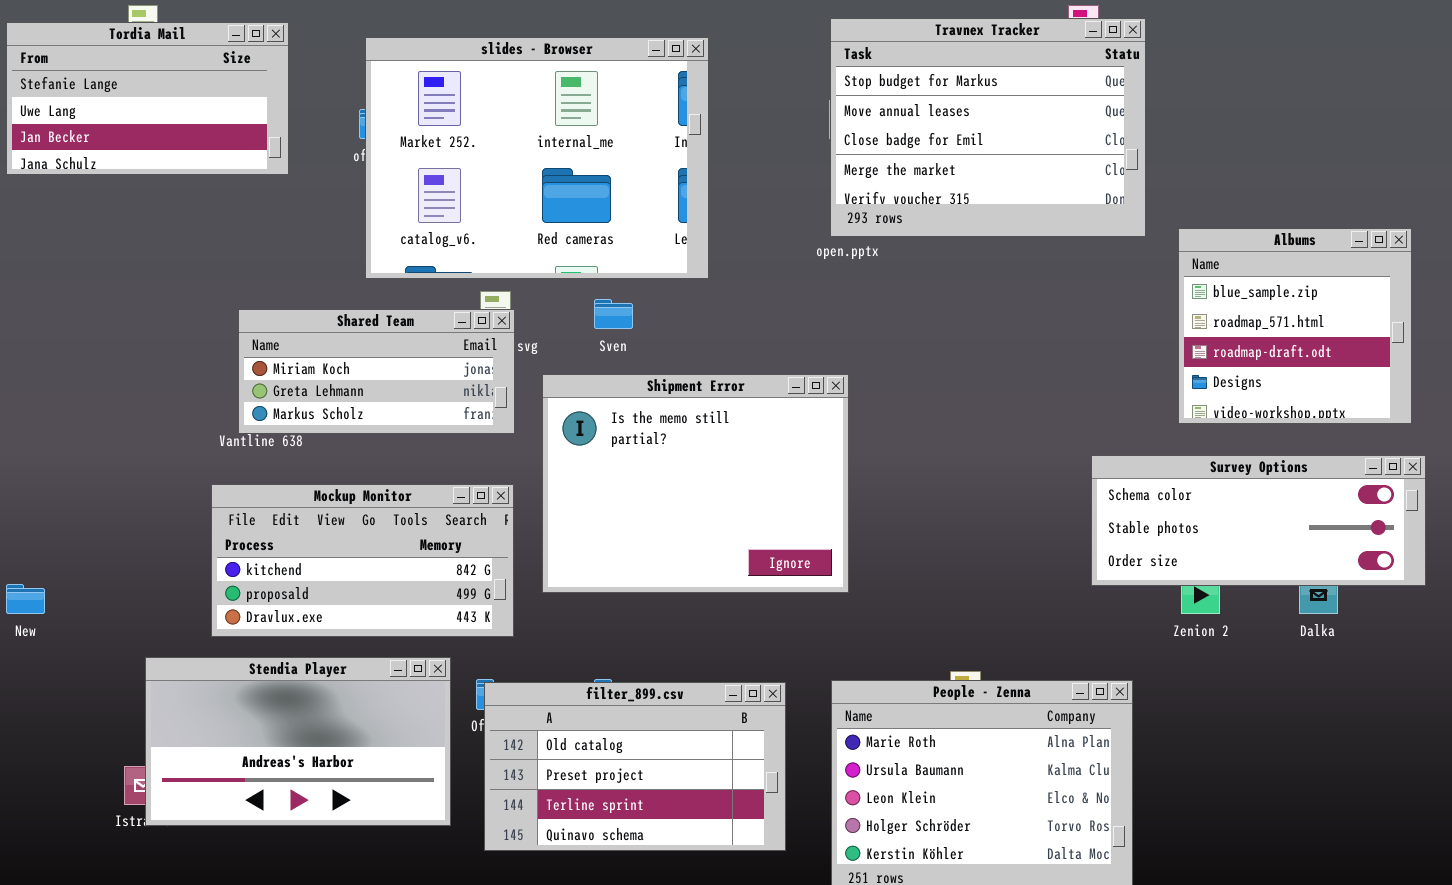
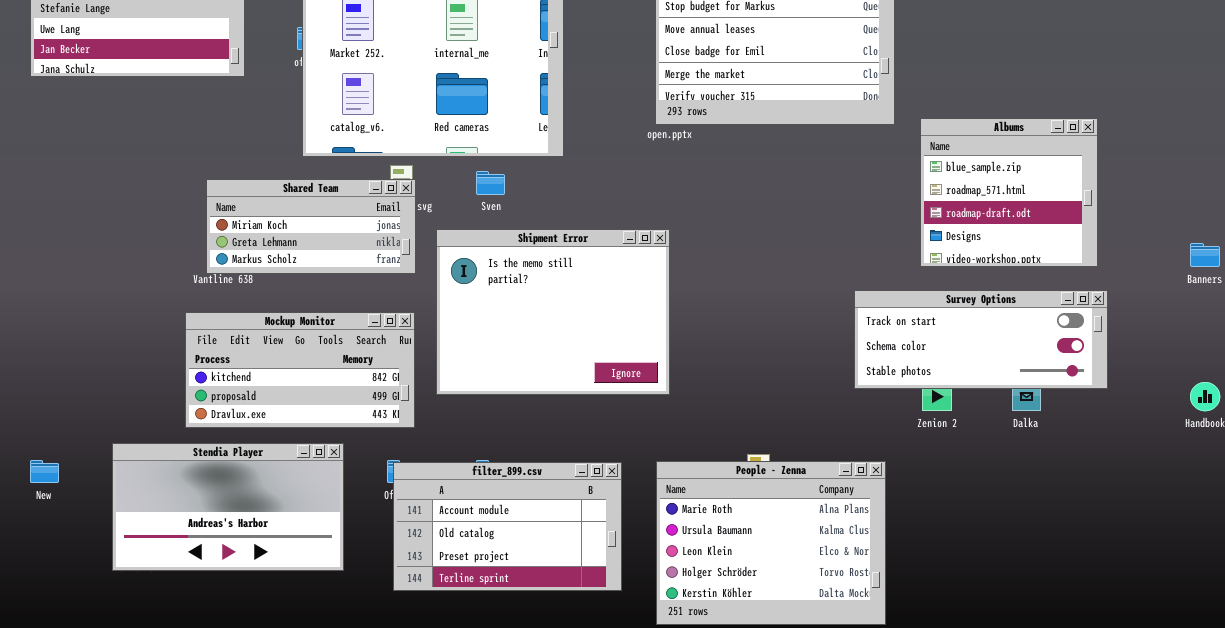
Survey Options: [1091,455,1426,586] -> [854,290,1108,389], scrolled up 1 row
New: [6,584,45,614] -> [30,460,59,483], moved
Stendia Player: [145,657,451,826] -> [112,443,344,571], moved
filter_899.csv: [484,682,786,851] -> [393,462,622,591], scrolled up 1 row

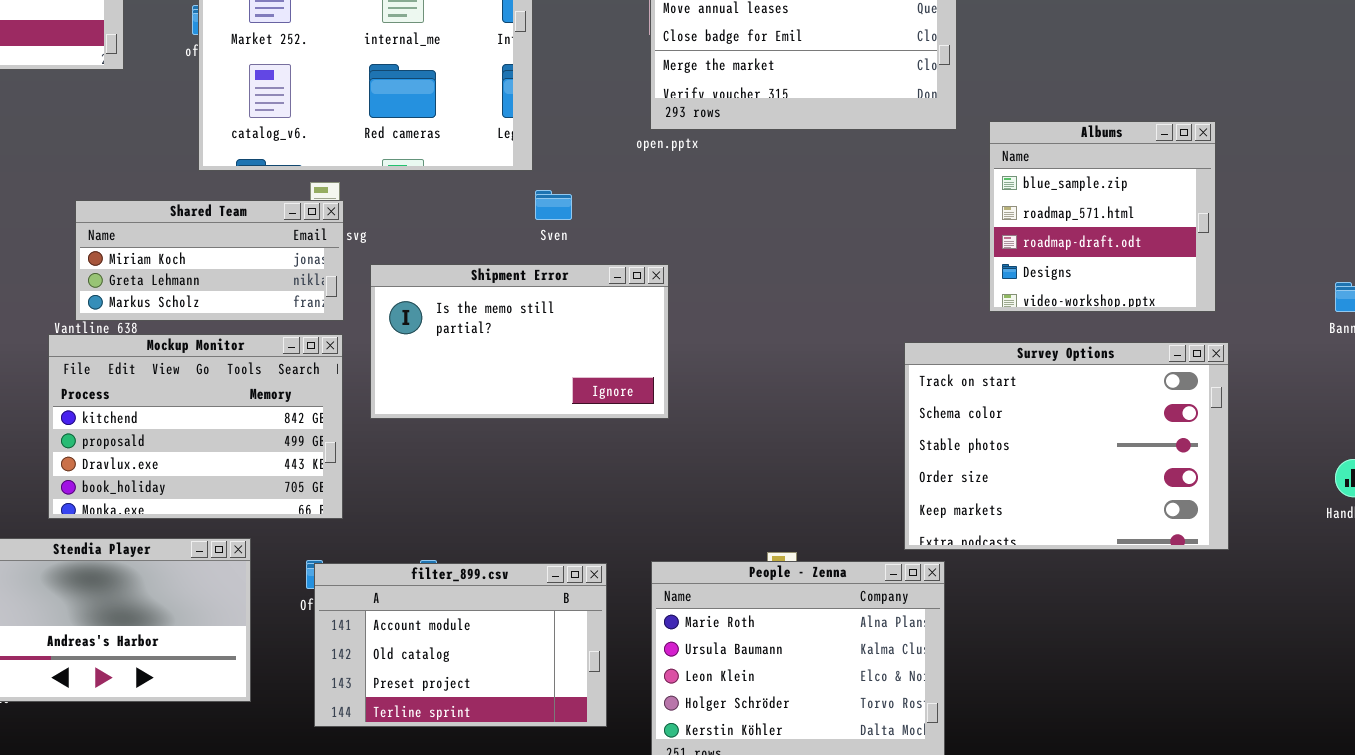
Sven: [476,171,505,195] -> [535,190,572,220], moved
Shipment Error: [436,229,670,395] -> [370,264,669,419], resized
Survey Options: [854,290,1108,389] -> [904,342,1229,550], resized
Mockup Monitor: [185,312,415,428] -> [48,334,343,519], resized

